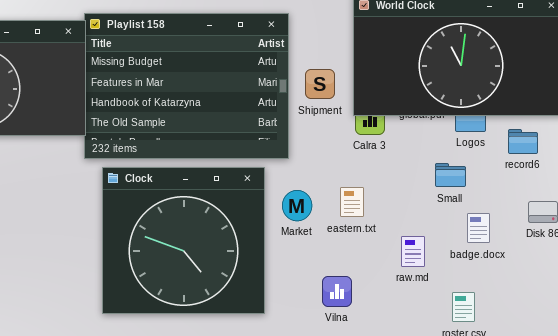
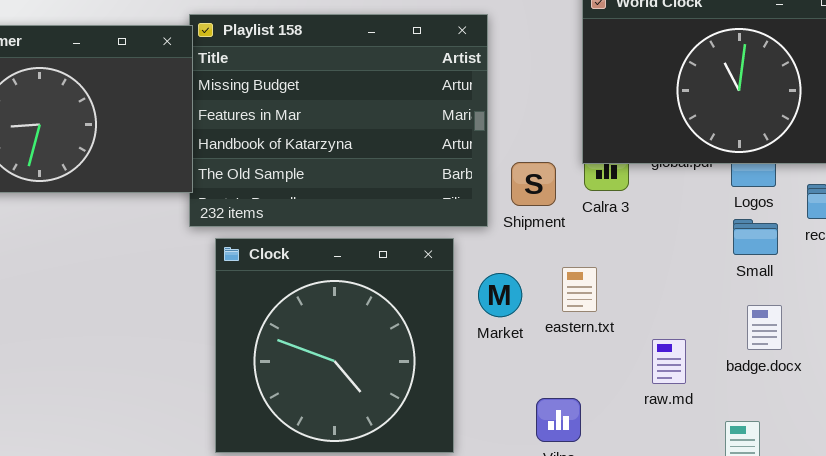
Shipment: [305,69,335,99] -> [511,162,556,206], moved
Small: [435,163,466,187] -> [733,219,778,255], moved

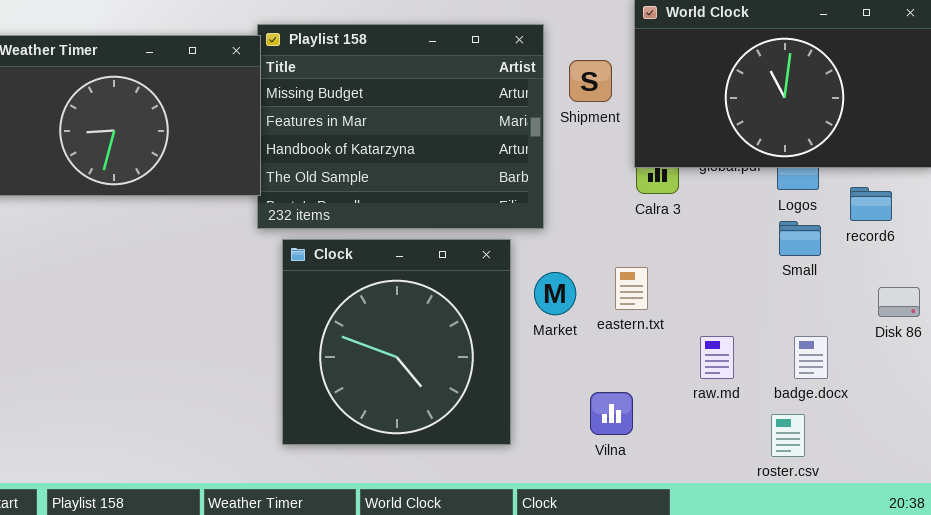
Shipment: [511,162,556,206] -> [569,60,612,102], moved
badge.docx: [747,305,782,350] -> [794,336,828,379], moved

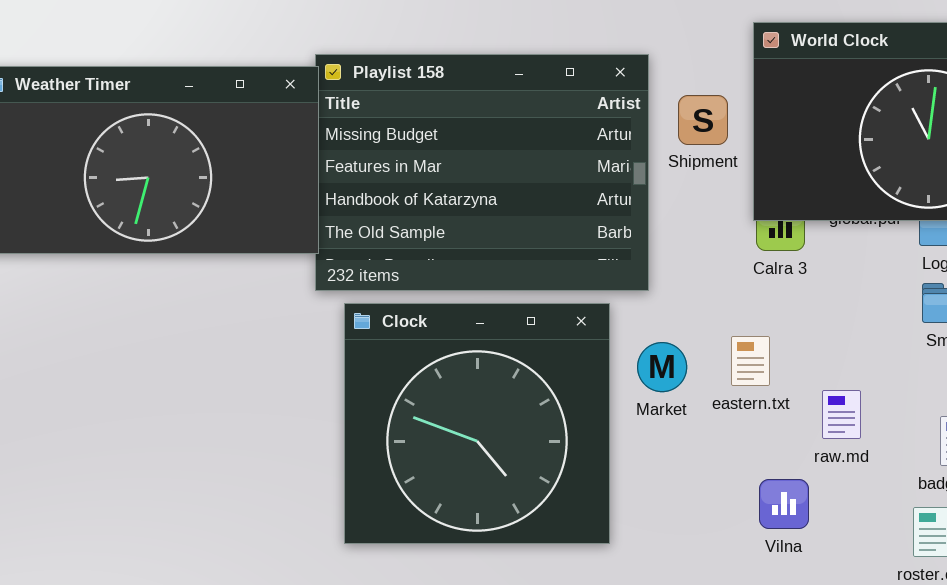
raw.md: [700,336,734,379] -> [822,390,861,439], moved
Vilna: [590,392,633,435] -> [759,479,809,529], moved

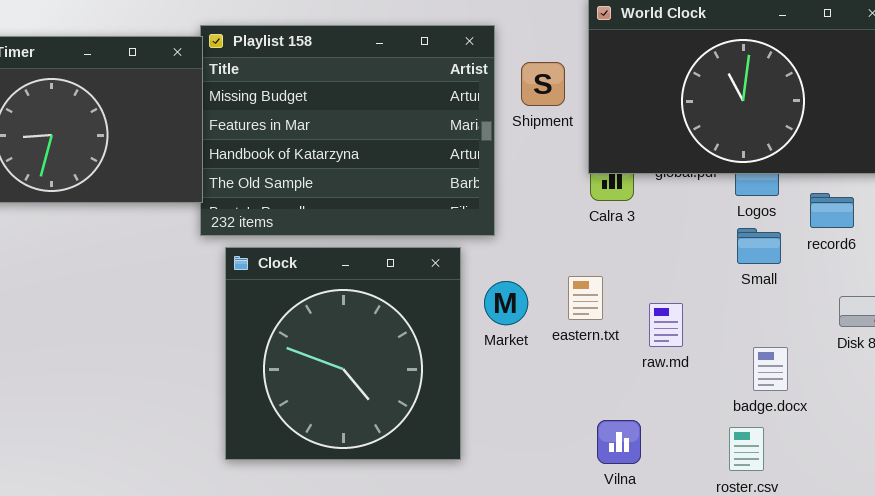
raw.md: [822,390,861,439] -> [649,303,683,347], moved
Vilna: [759,479,809,529] -> [597,420,641,464], moved

